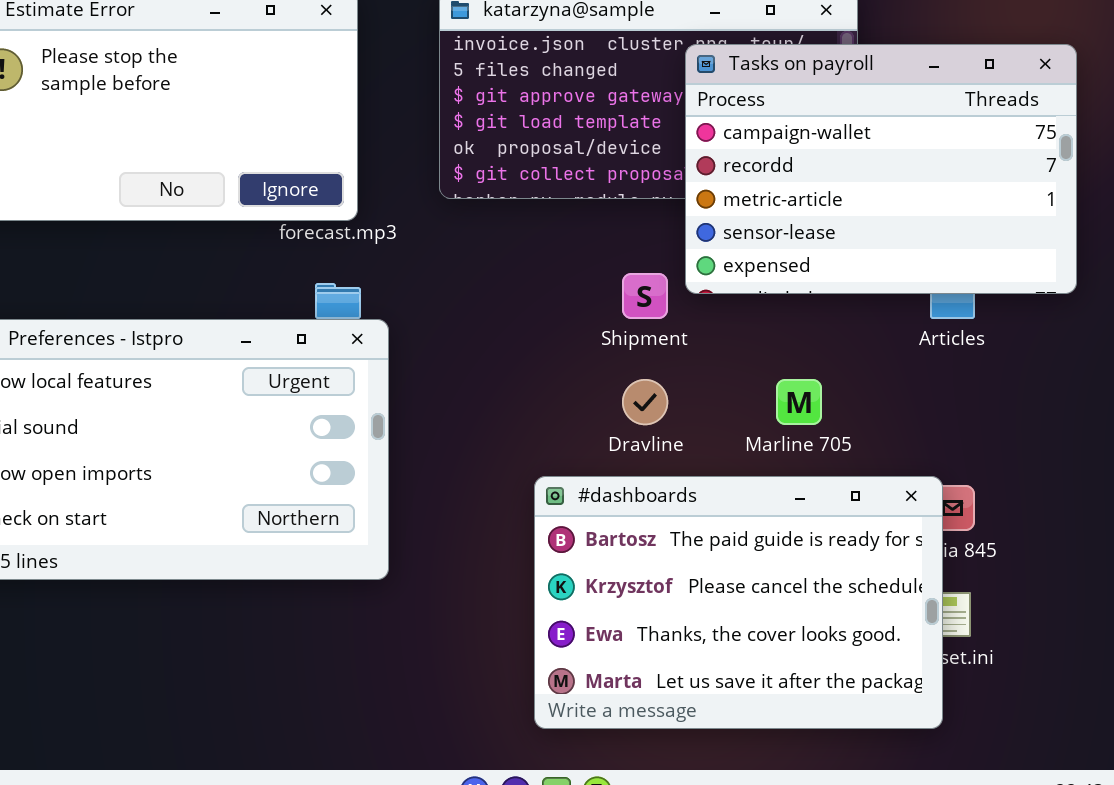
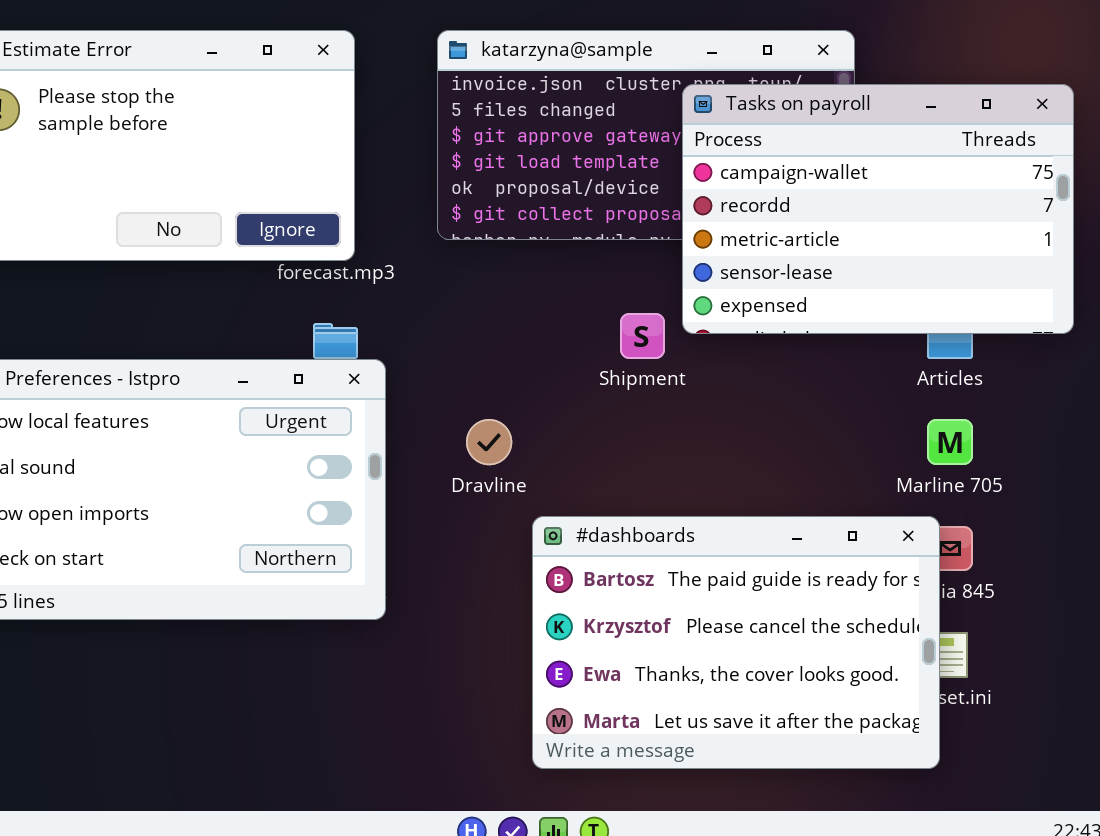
Dravline: [622,379,668,425] -> [466,419,512,465], moved
Marline 705: [776,379,822,425] -> [927,419,973,465], moved

